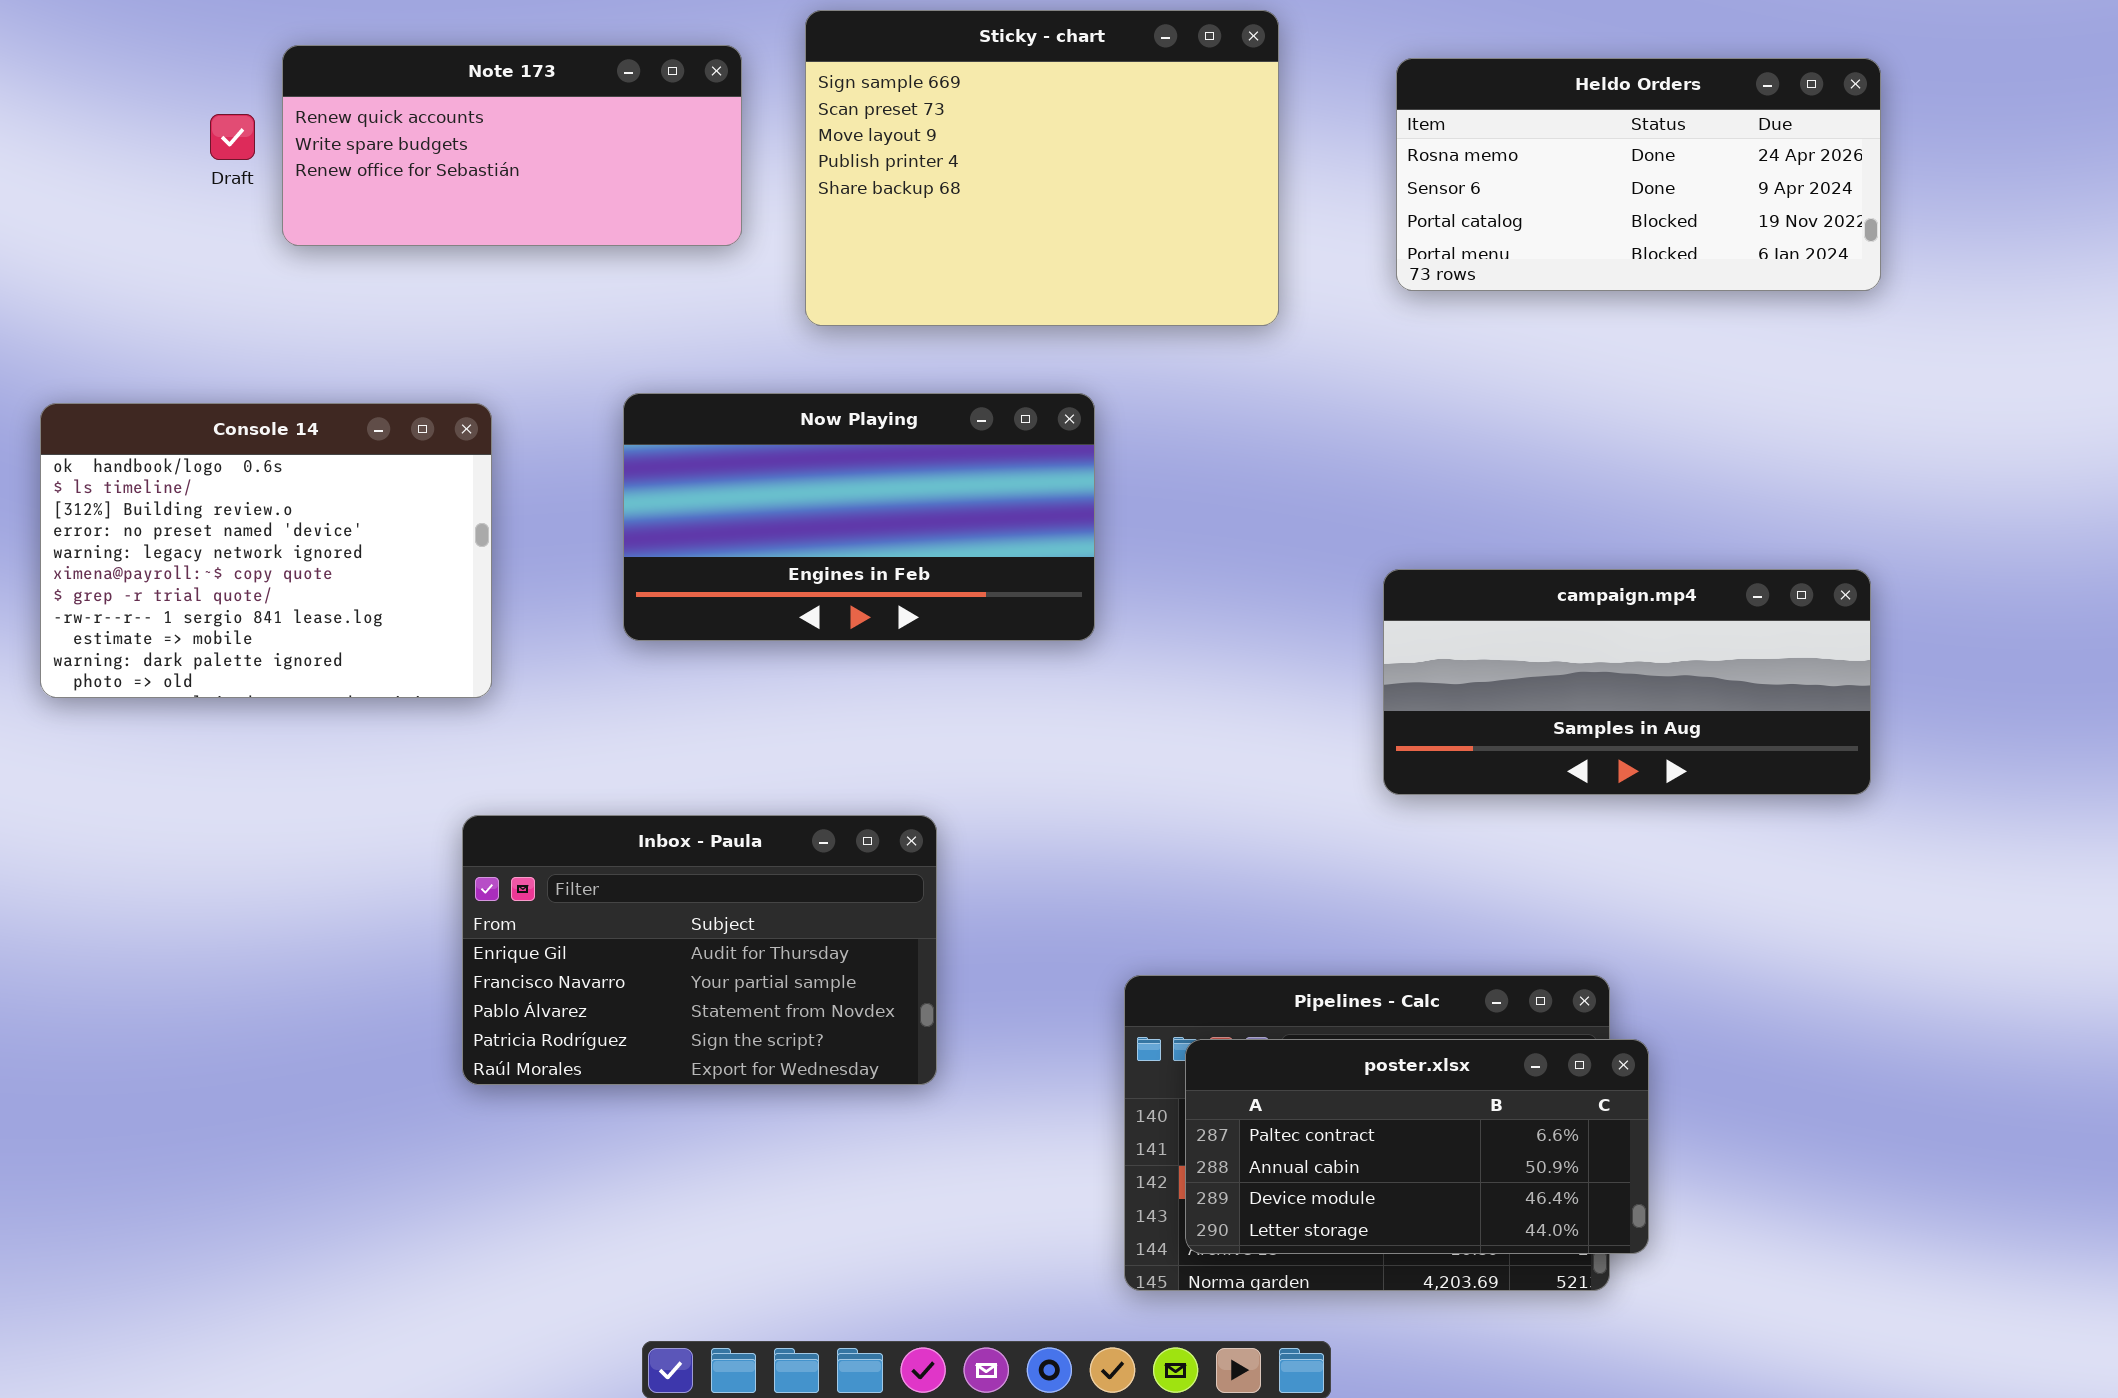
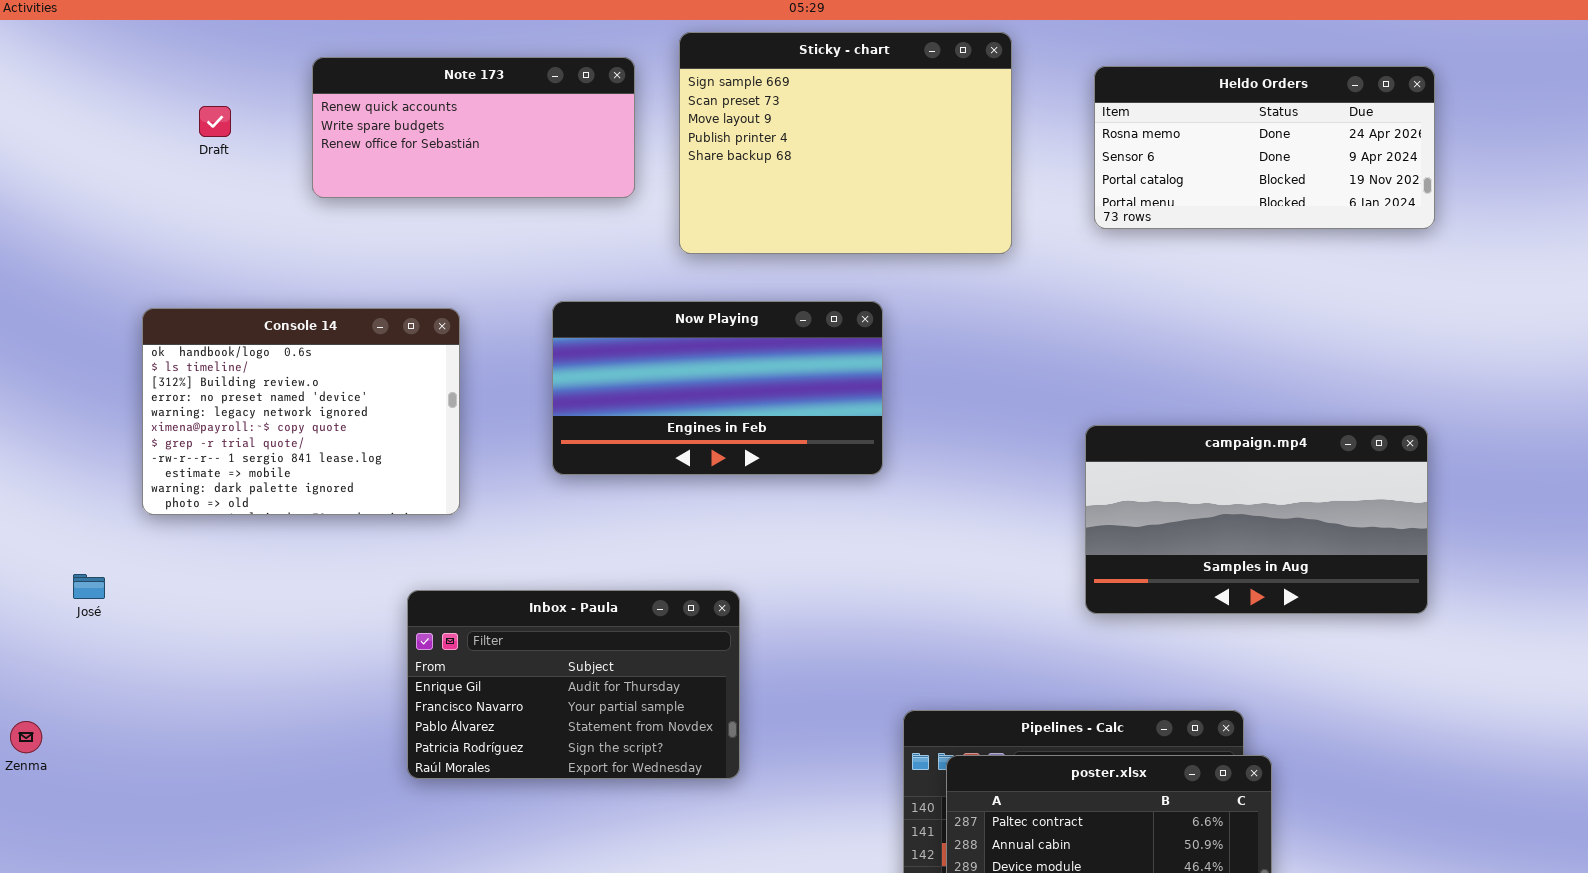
Draft: [210,114,255,160] -> [199,106,231,137], moved
campaign.mp4: [1383,569,1871,795] -> [1085,425,1428,614], resized
Inbox - Paula: [462,815,937,1085] -> [407,590,740,779], moved

